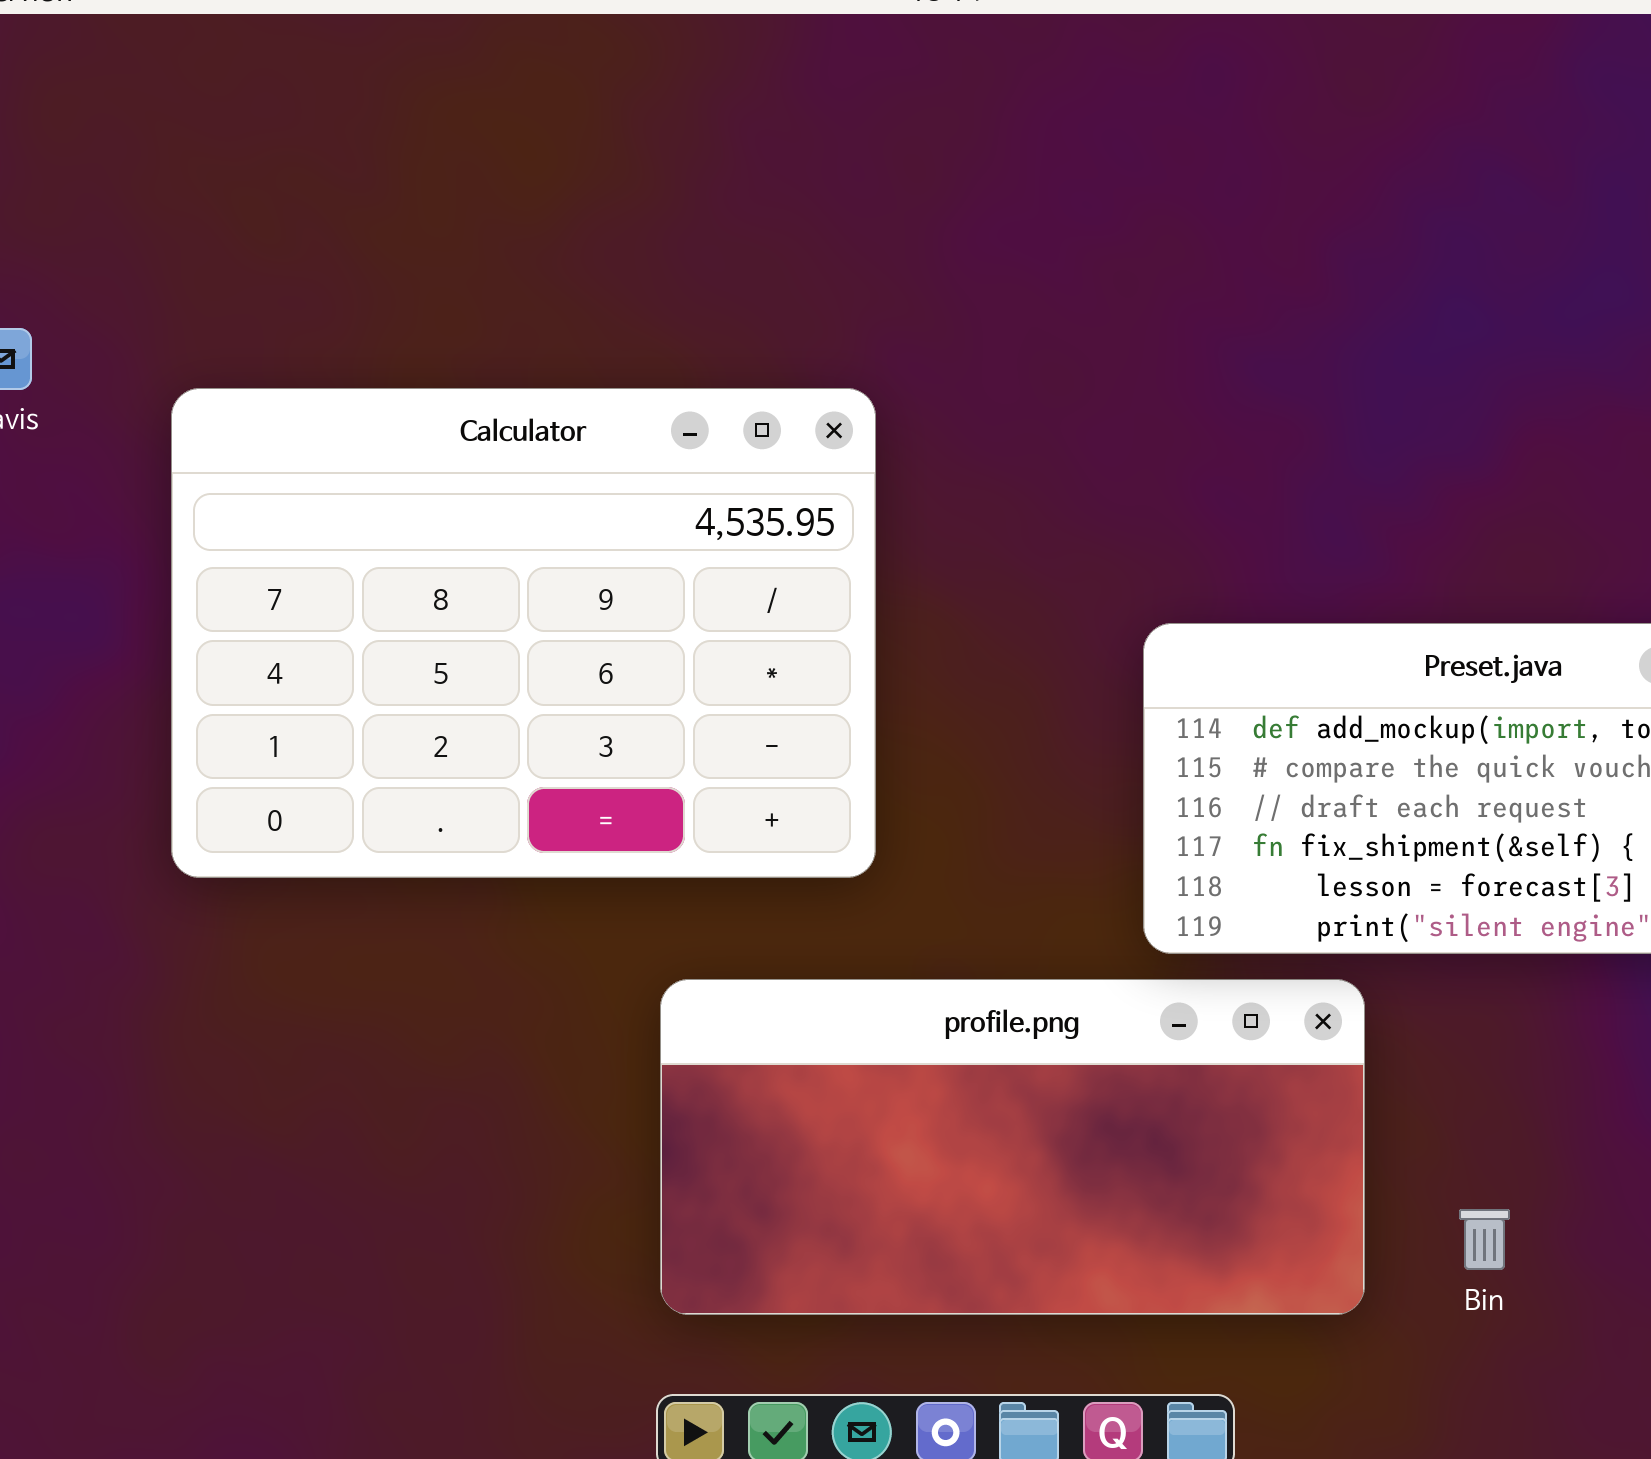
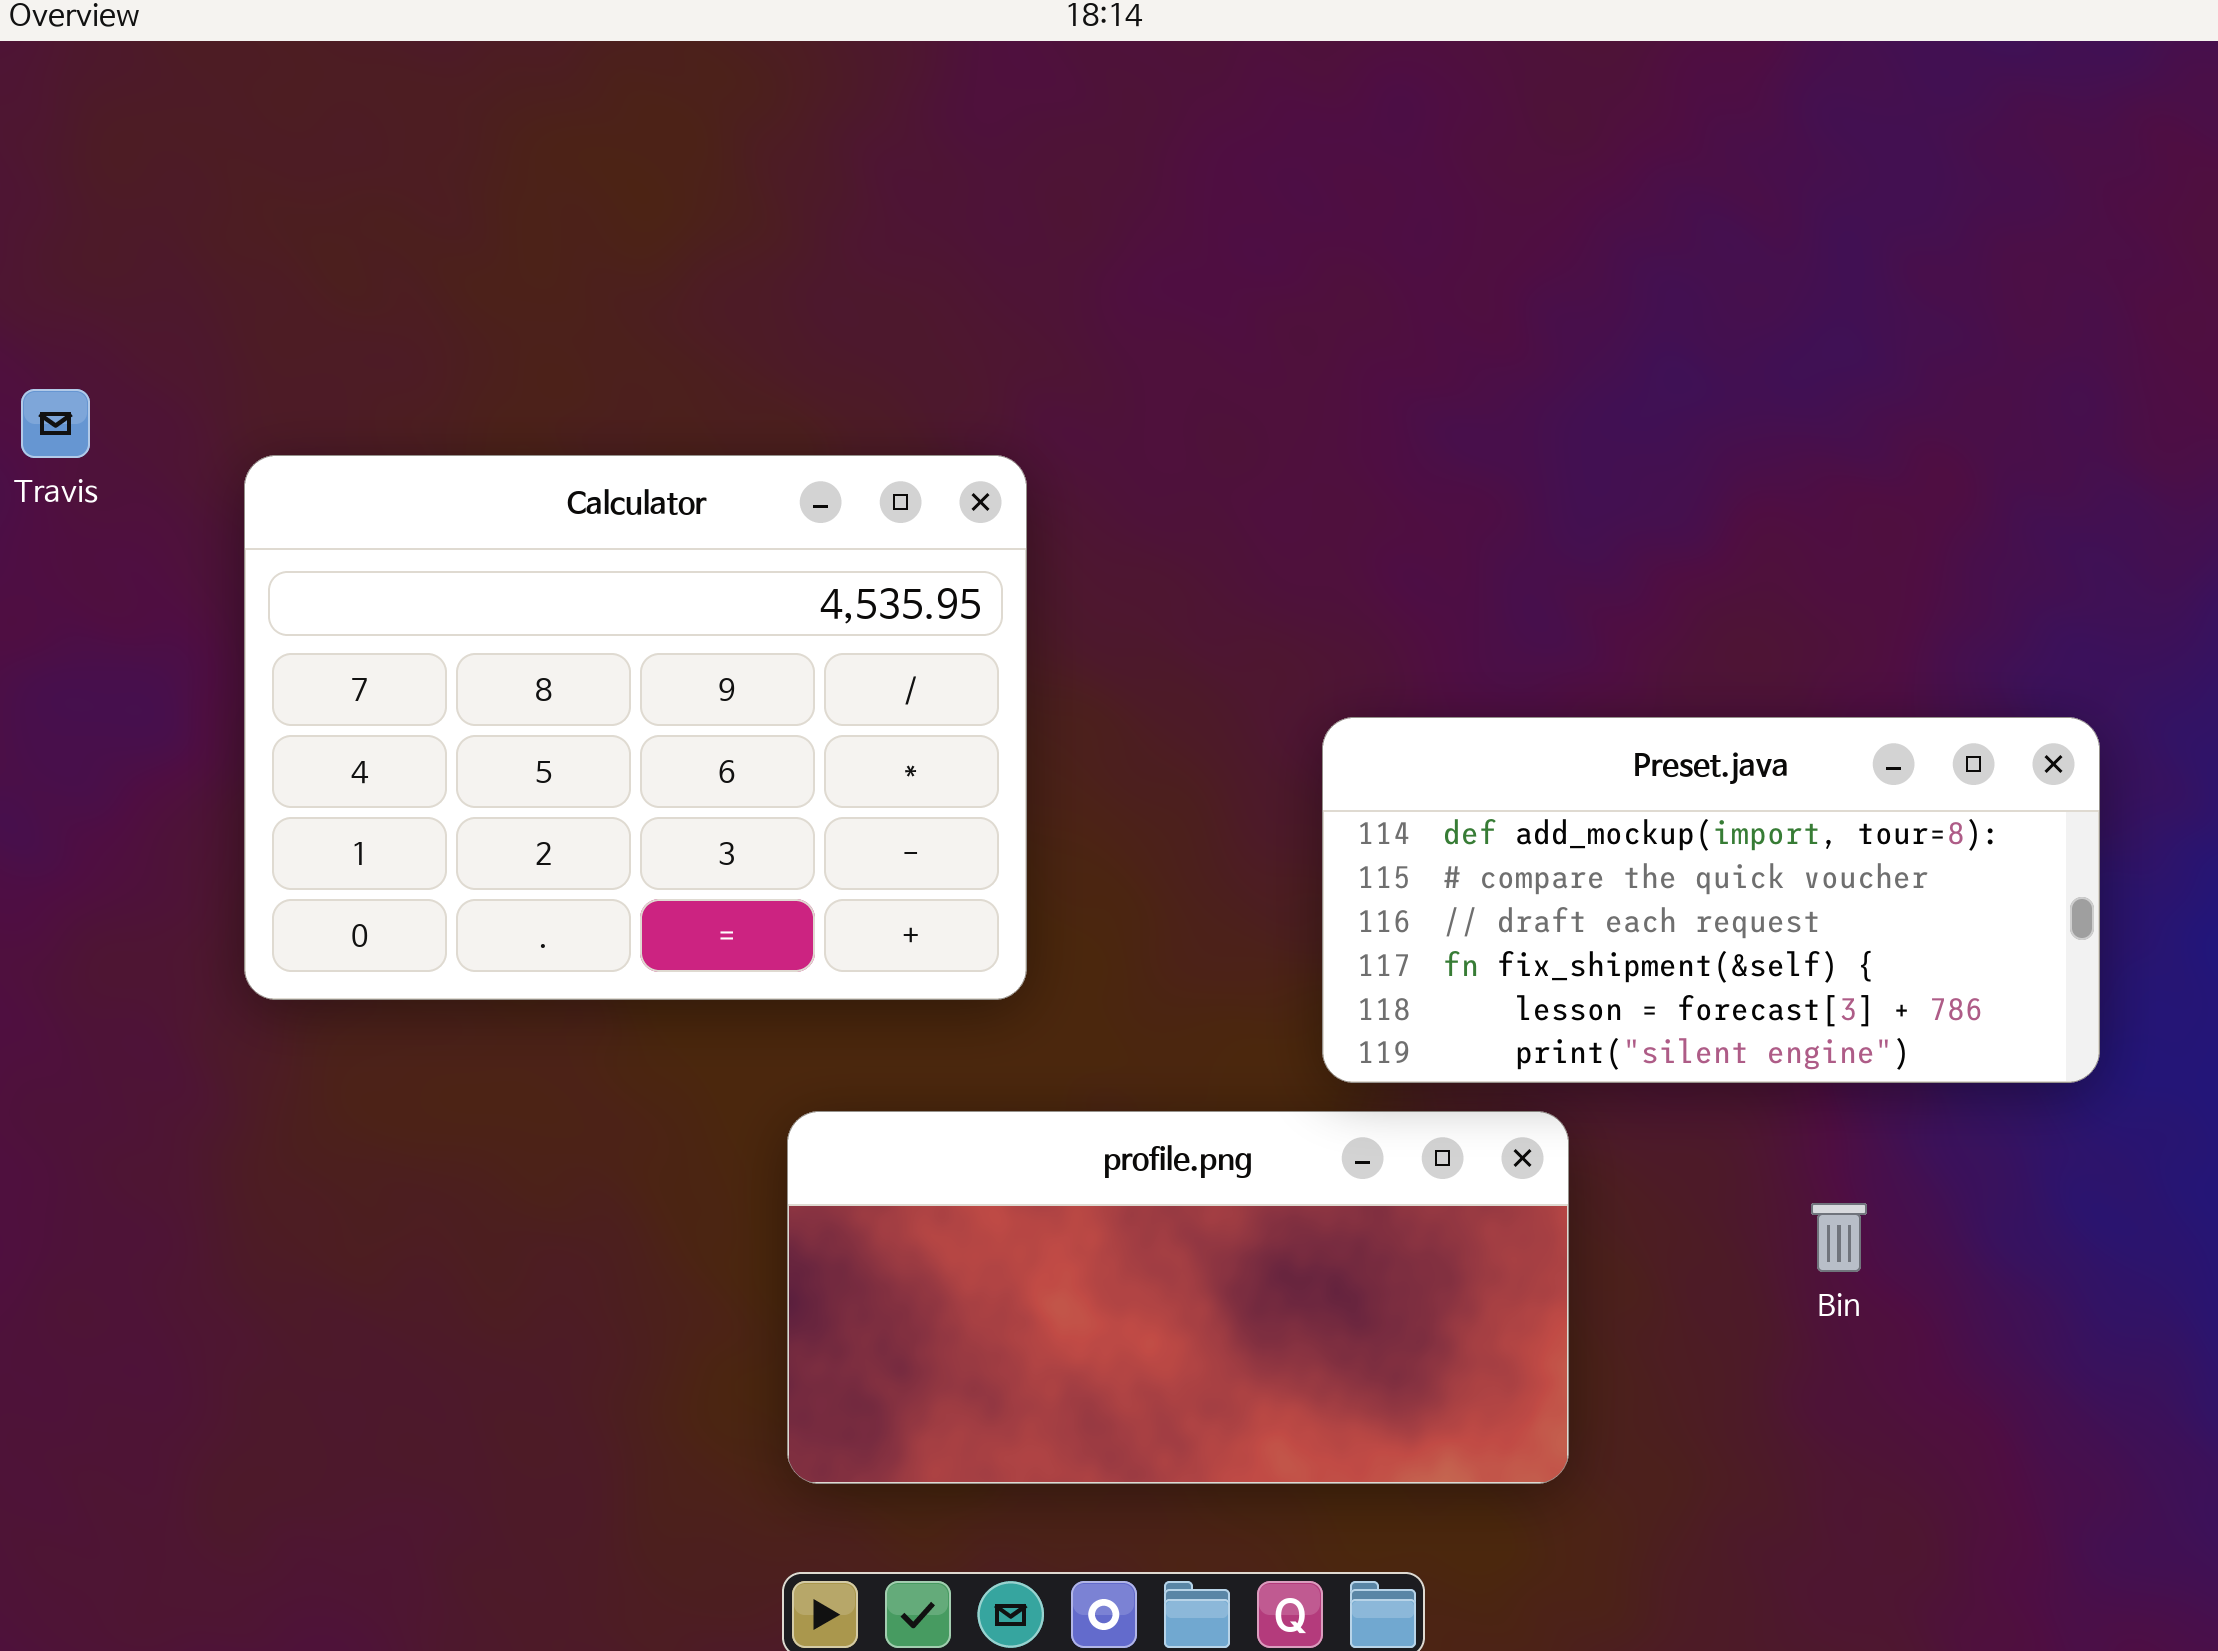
Bin: [1459,1209,1510,1270] -> [1811,1203,1867,1272], moved

